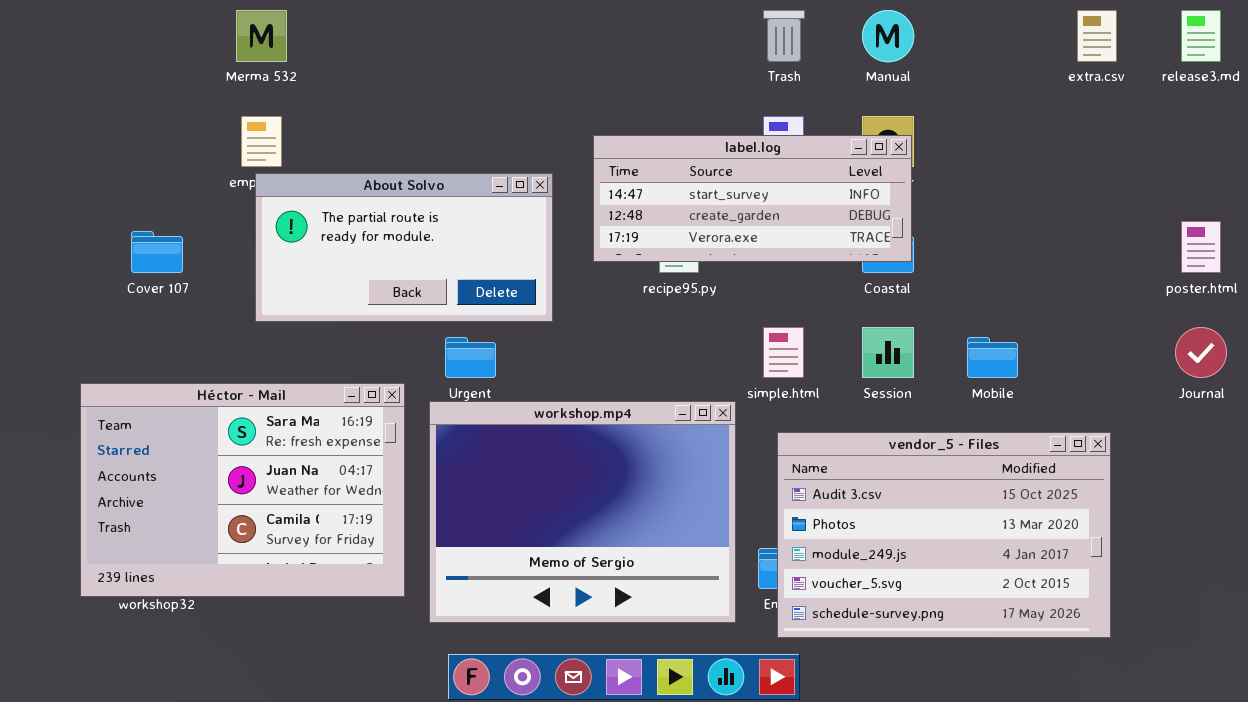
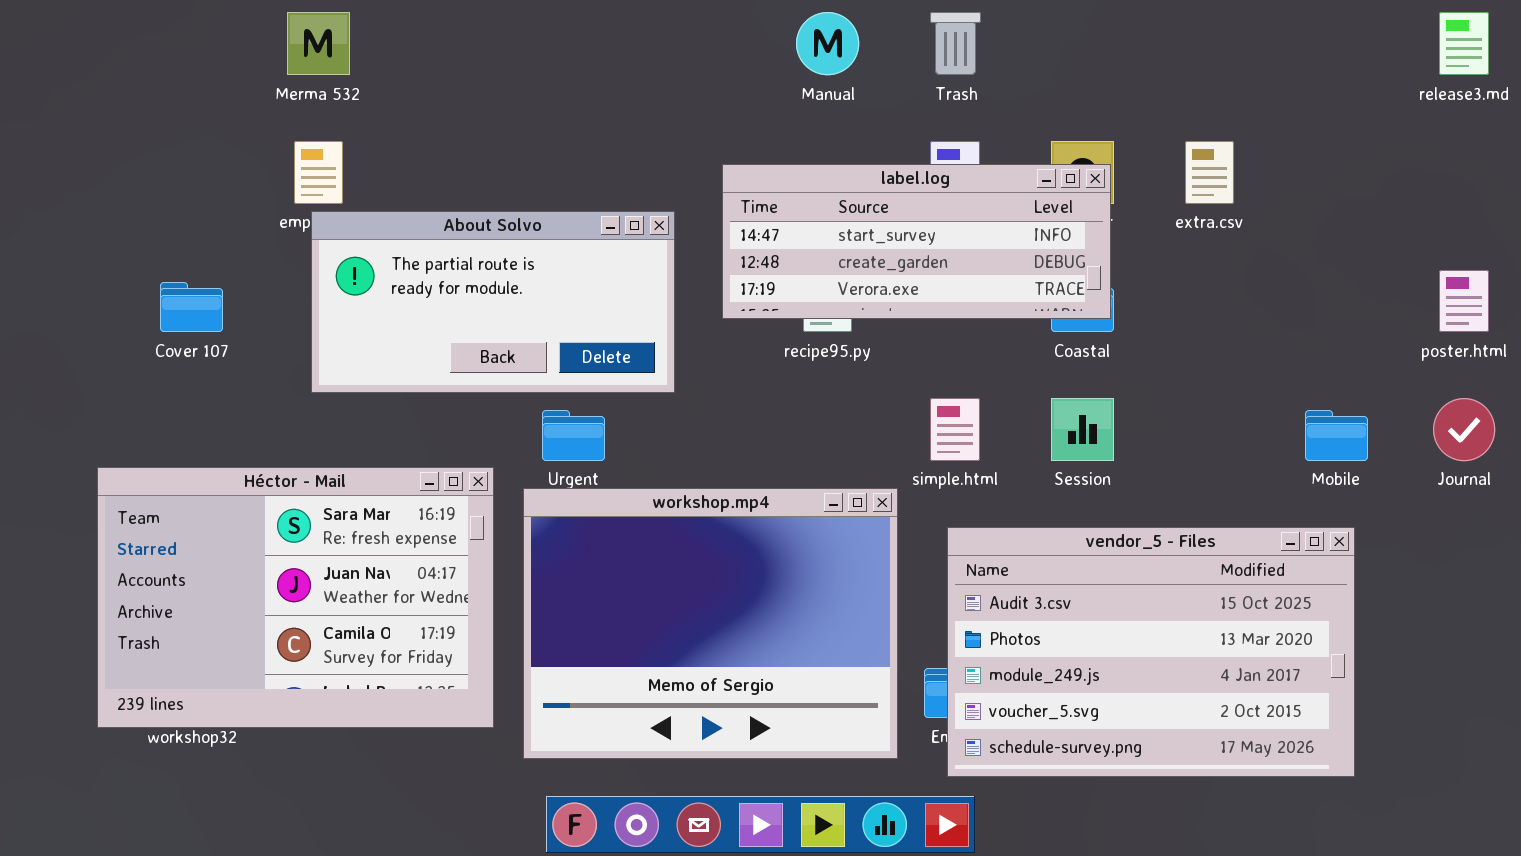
Manual: [862,10,914,62] -> [796,12,859,75], moved
extra.csv: [1077,10,1117,62] -> [1185,141,1234,204], moved
Mobile: [967,337,1018,378] -> [1305,410,1368,461], moved

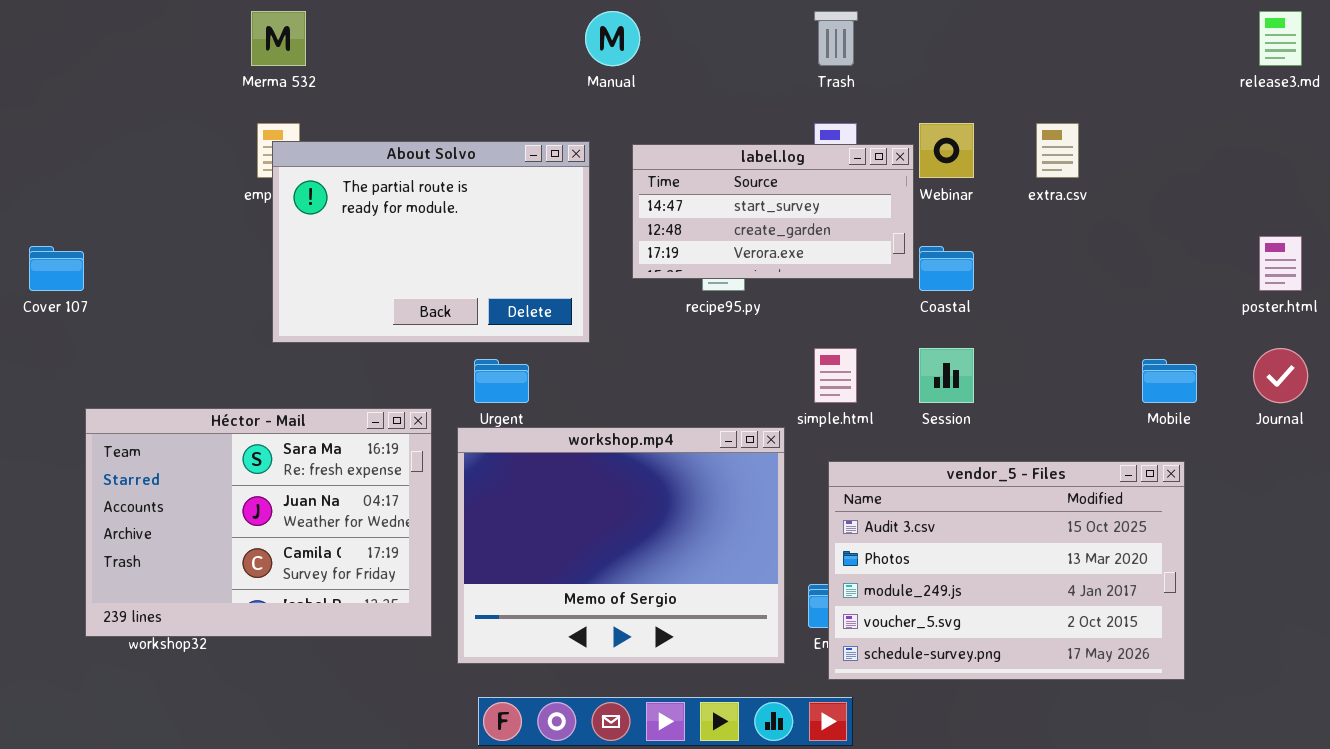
Manual: [796,12,859,75] -> [585,11,640,66], moved
label.log: [722,164,1111,319] -> [632,144,914,279], resized
About Solvo: [311,211,675,393] -> [272,141,590,343], resized
Cover 107: [160,282,223,332] -> [29,246,84,291], moved

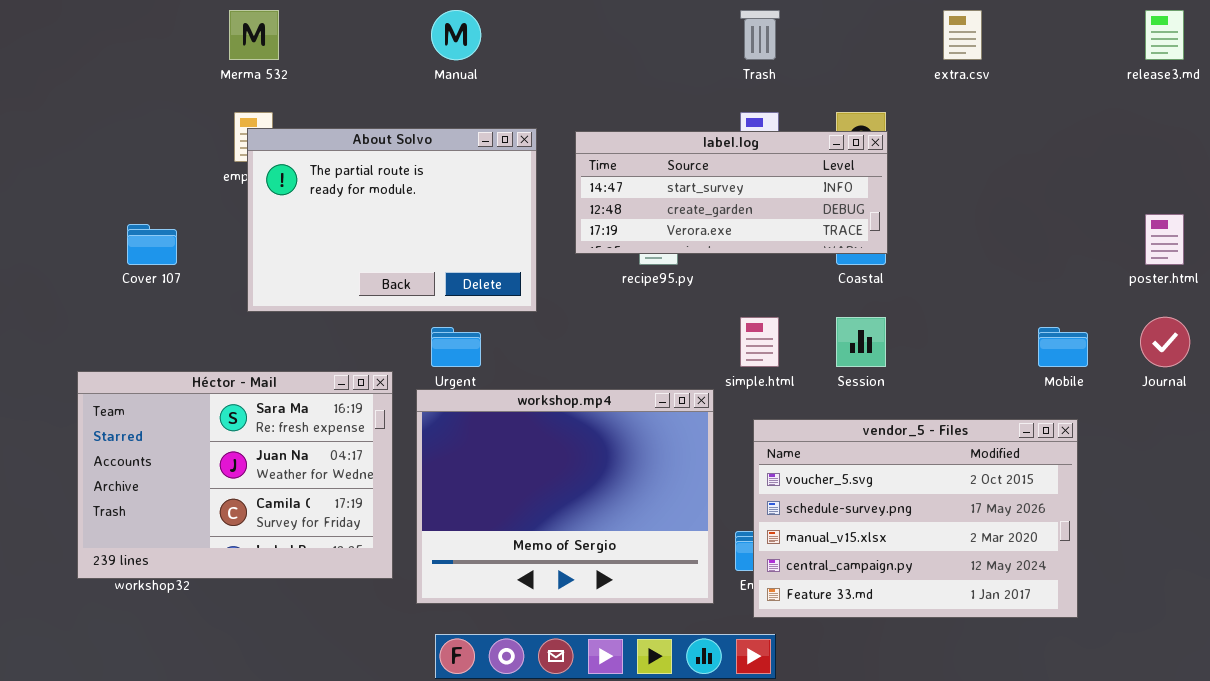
Manual: [585,11,640,66] -> [431,10,481,60], moved
extra.csv: [1036,123,1079,178] -> [943,10,982,60], moved
label.log: [632,144,914,279] -> [575,131,888,254], resized
Cover 107: [29,246,84,291] -> [127,224,177,265], moved
vendor_5 - Files: [828,461,1185,680] -> [753,419,1078,618], scrolled down 3 rows

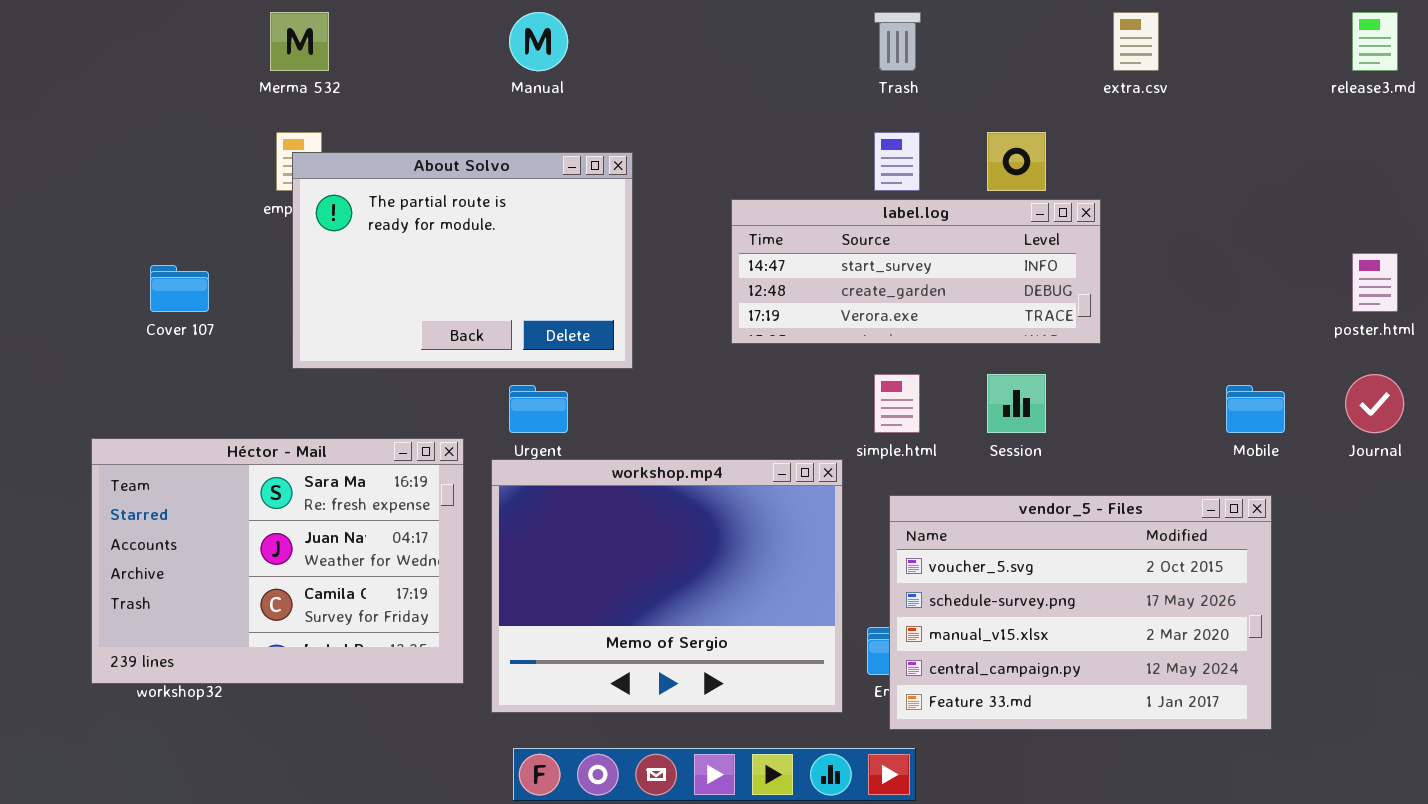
label.log: [575,131,888,254] -> [731,199,1101,344], moved

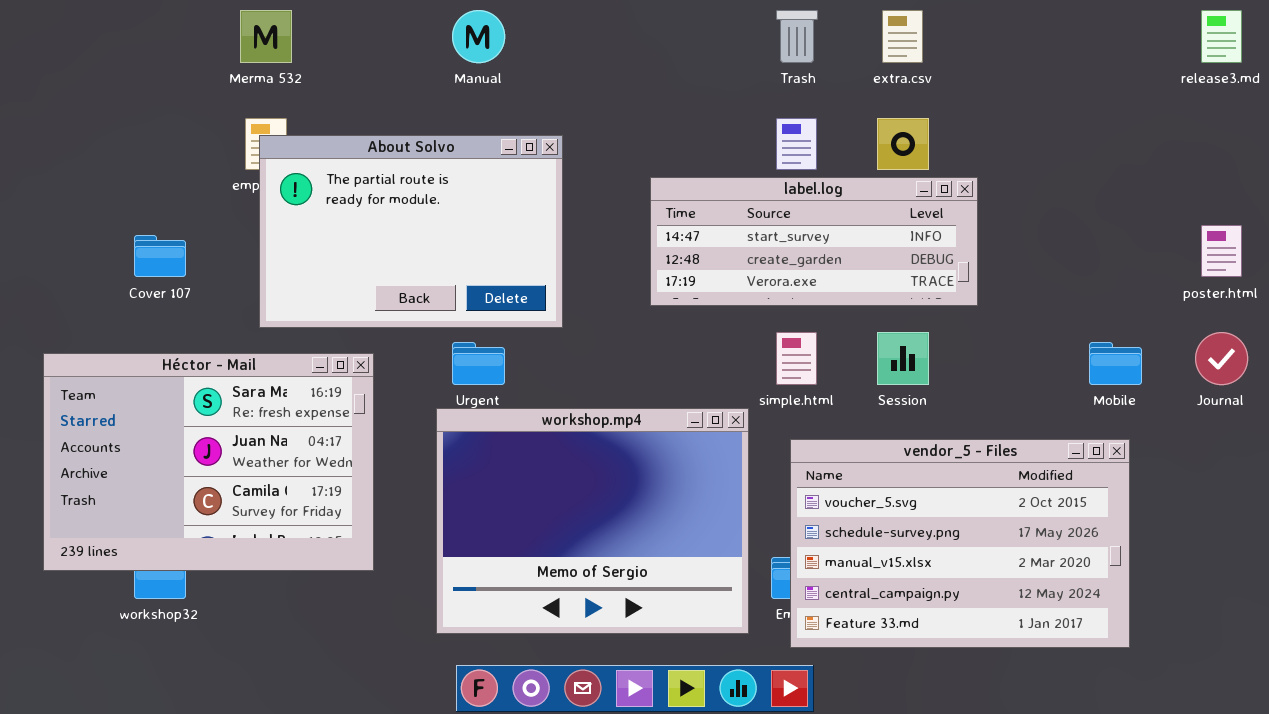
extra.csv: [1113,12,1159,71] -> [882,10,923,63], moved
Héctor - Mail: [91,438,464,684] -> [43,353,374,571], moved

